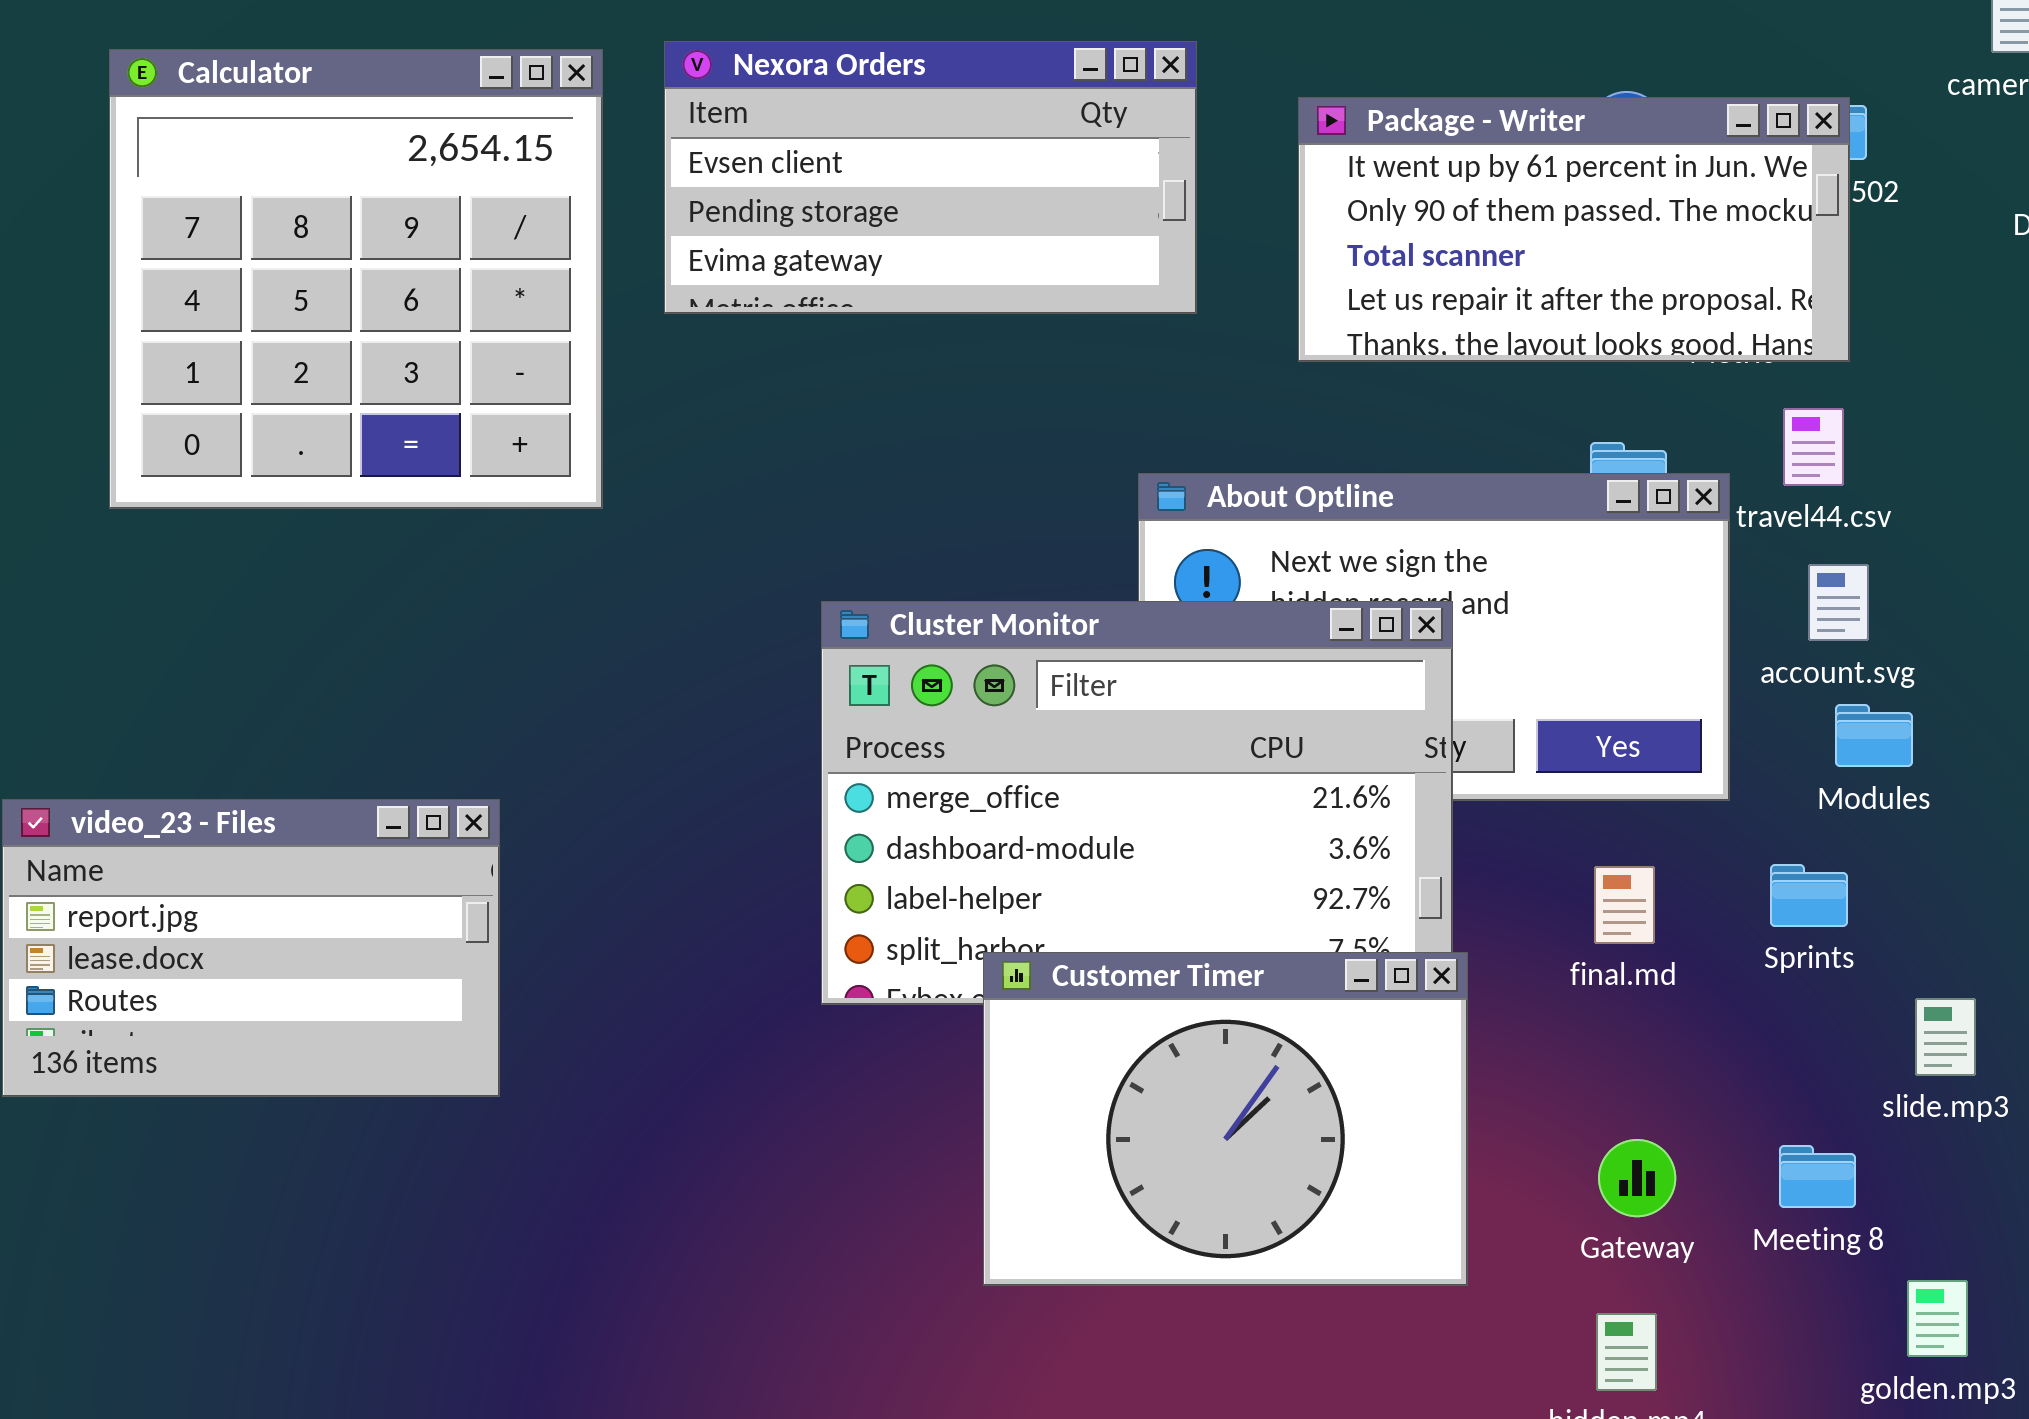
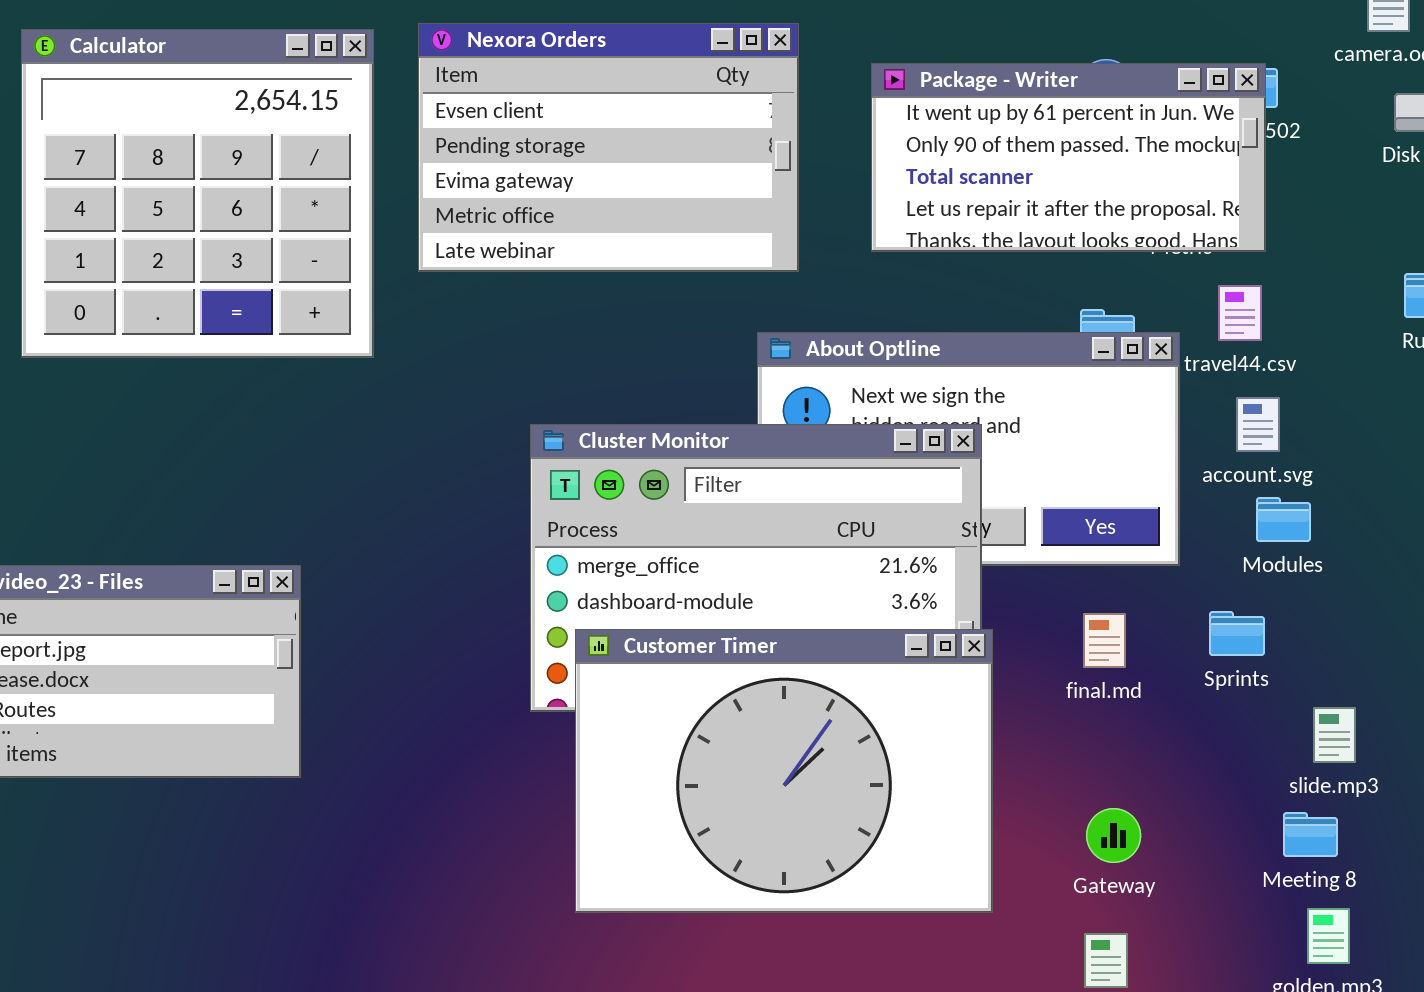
Nexora Orders: [664,41,1197,314] -> [418,23,799,272], resized
Customer Timer: [983,952,1468,1286] -> [575,629,993,913], resized
Meeting 8: [1779,1145,1856,1208] -> [1283,812,1338,857], moved

